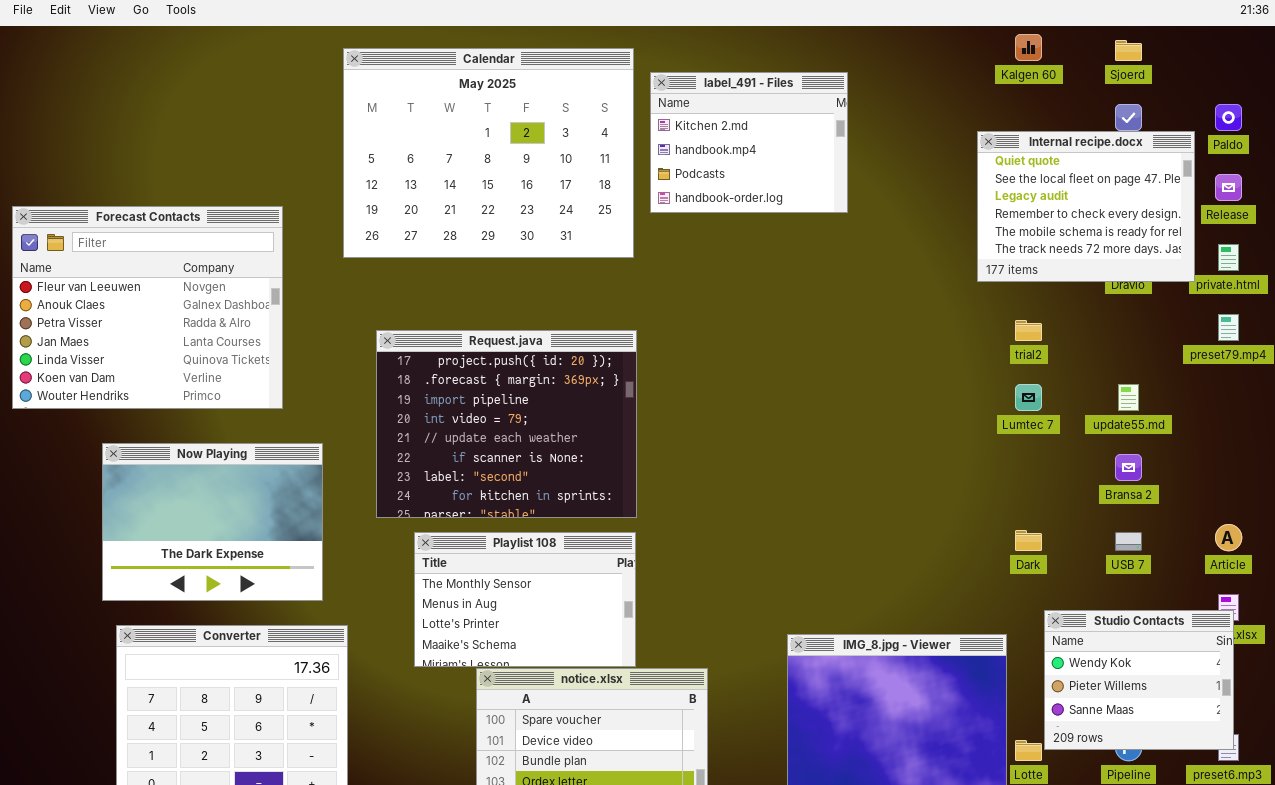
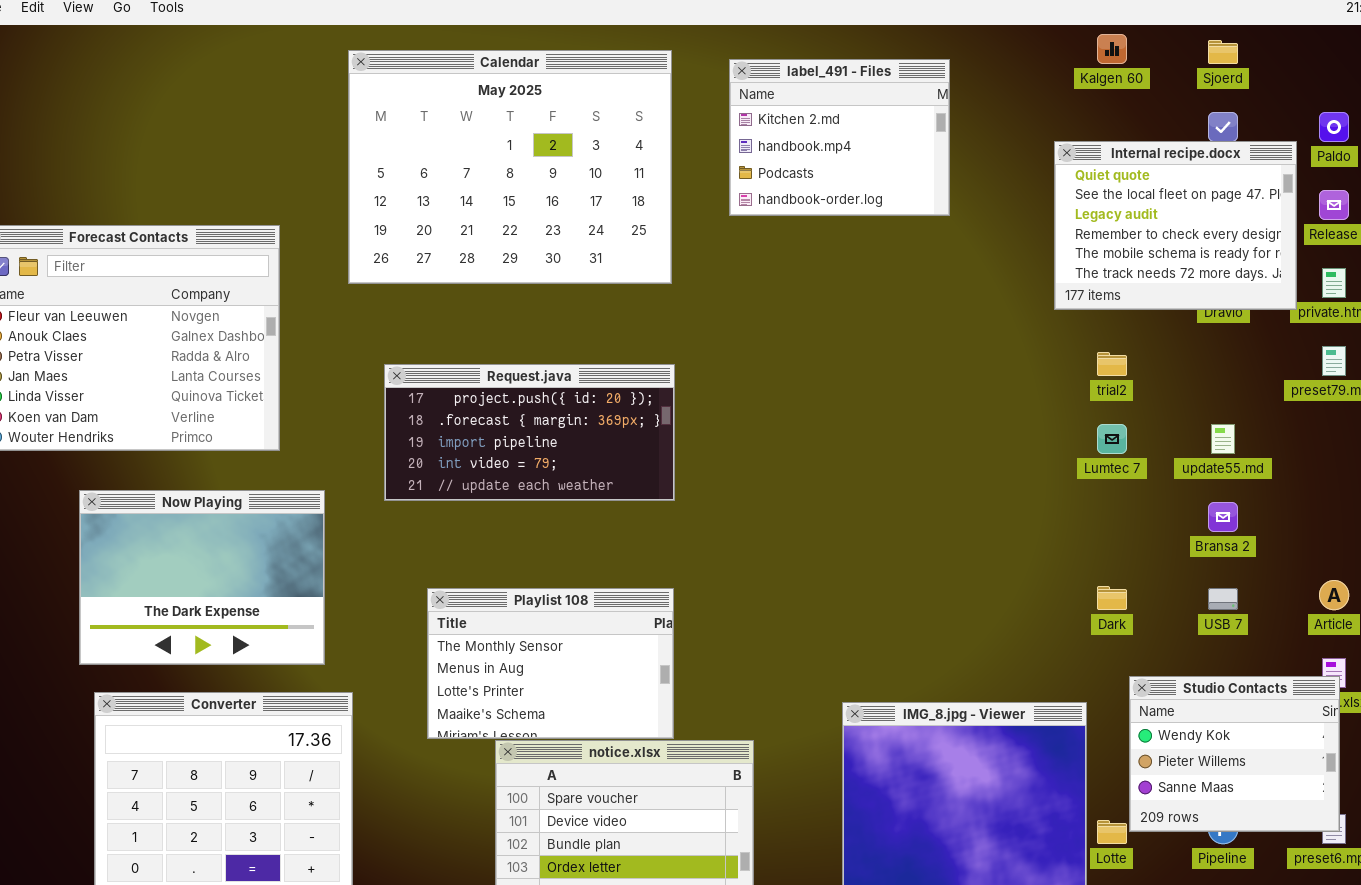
label_491 - Files: [650,72,848,213] -> [729,59,950,216], moved
Request.java: [376,330,637,518] -> [384,364,675,501], resized

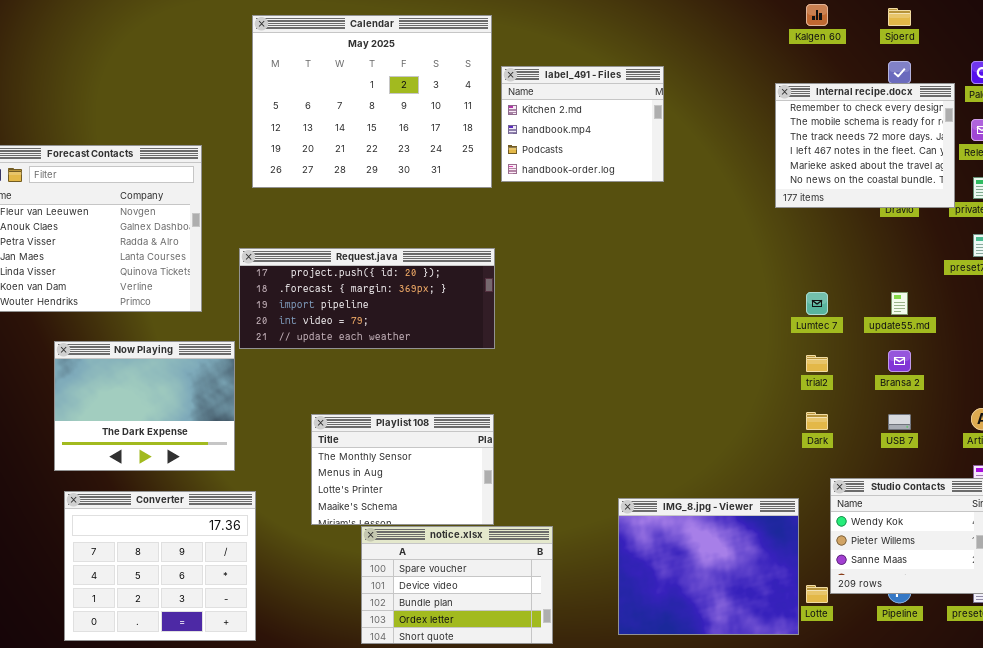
label_491 - Files: [729,59,950,216] -> [501,66,664,182], moved
Internal recipe.docx: [1054,141,1297,310] -> [775,83,955,208], scrolled down 3 rows
trial2: [1097,352,1127,376] -> [806,355,828,372], moved
Request.java: [384,364,675,501] -> [239,248,495,349], resized

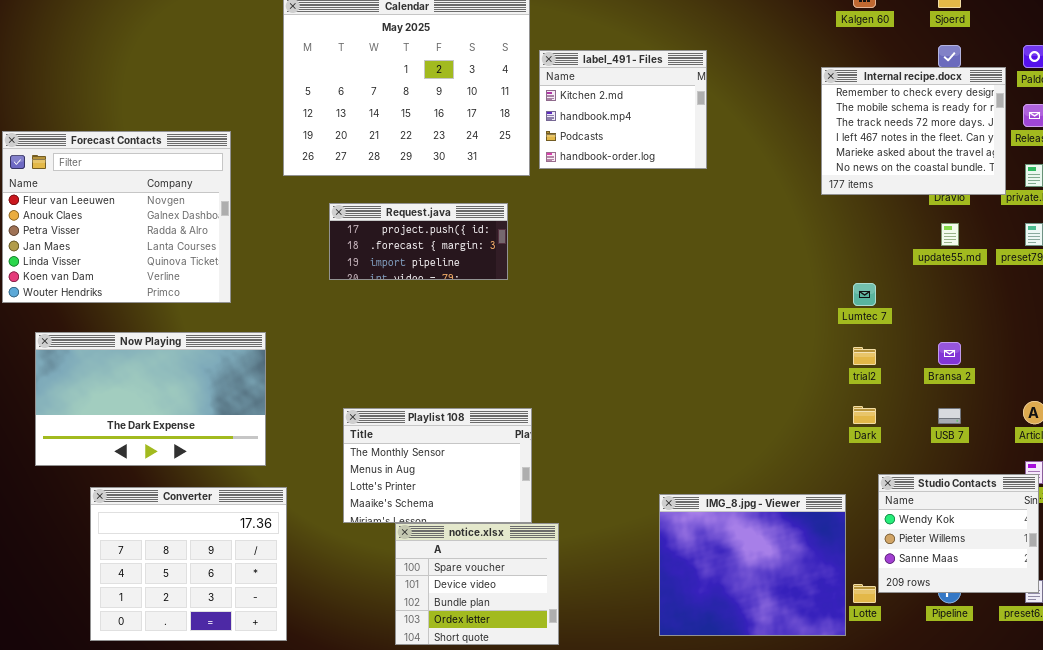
Request.java: [239,248,495,349] -> [329,203,508,280], moved, resized
update55.md: [891,292,908,315] -> [941,223,959,246], moved
Now Playing: [54,341,235,471] -> [35,332,266,466], resized
notice.xlsx: [361,526,553,644] -> [395,523,559,645], resized

